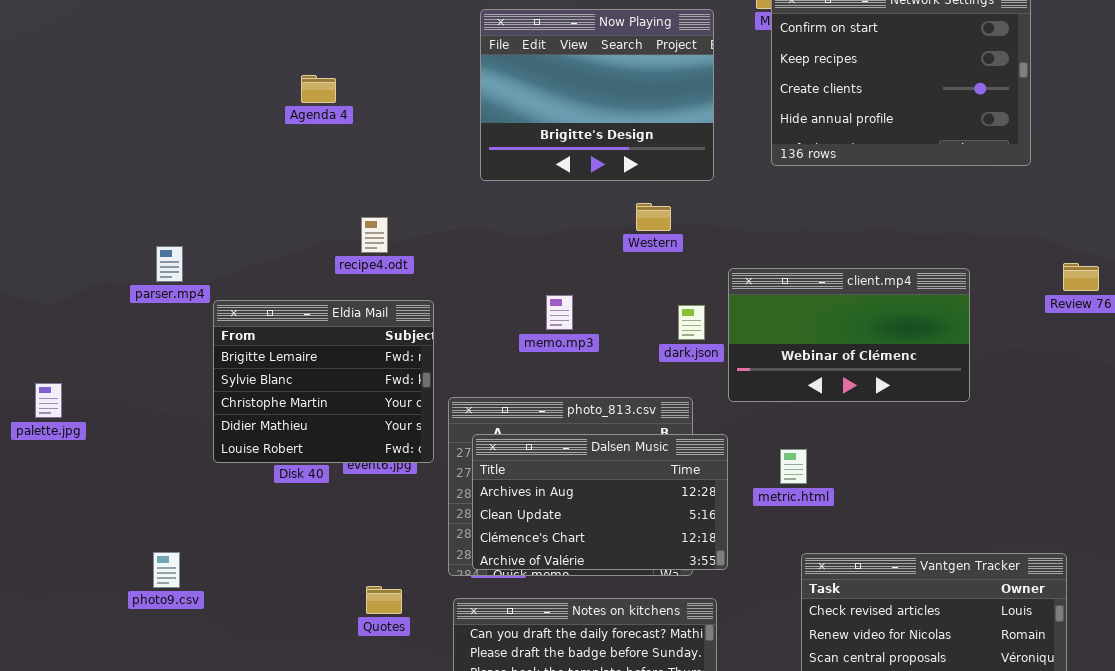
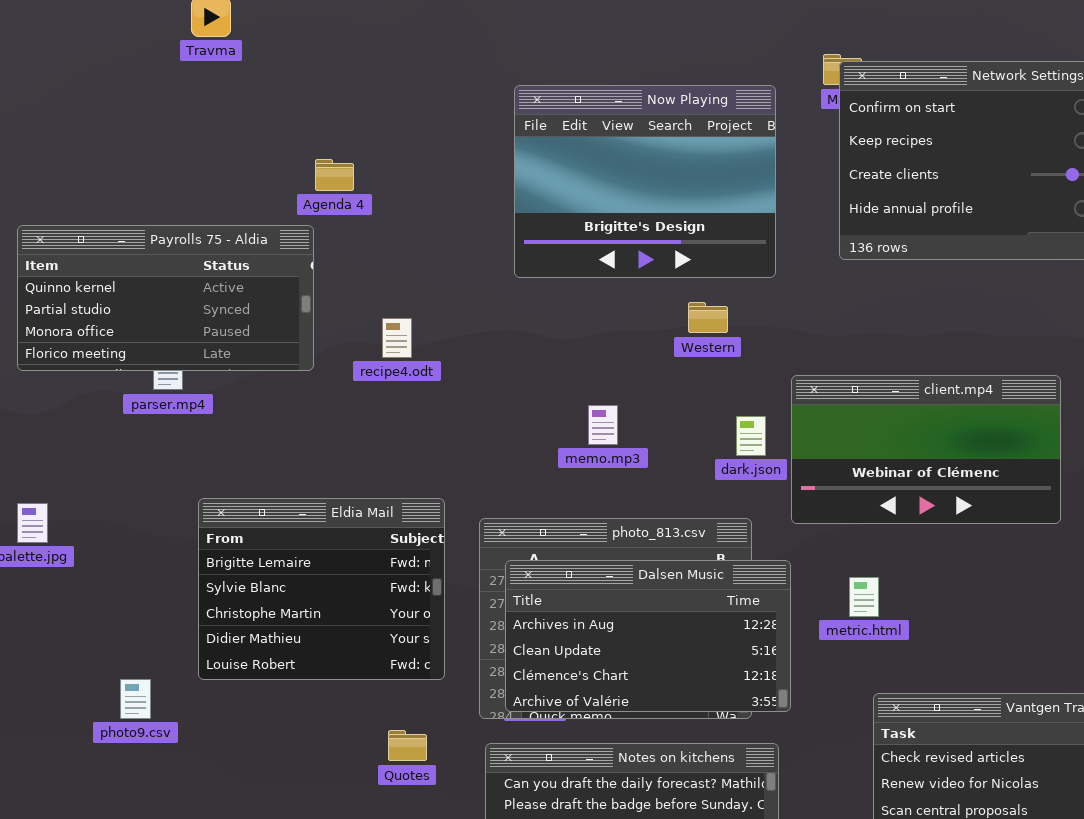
Payrolls 75 - Aldia: none -> [17,225,314,371], opened
Eldia Mail: [213,300,434,463] -> [198,498,445,680], moved
photo9.csv: [153,552,180,588] -> [120,679,151,719], moved

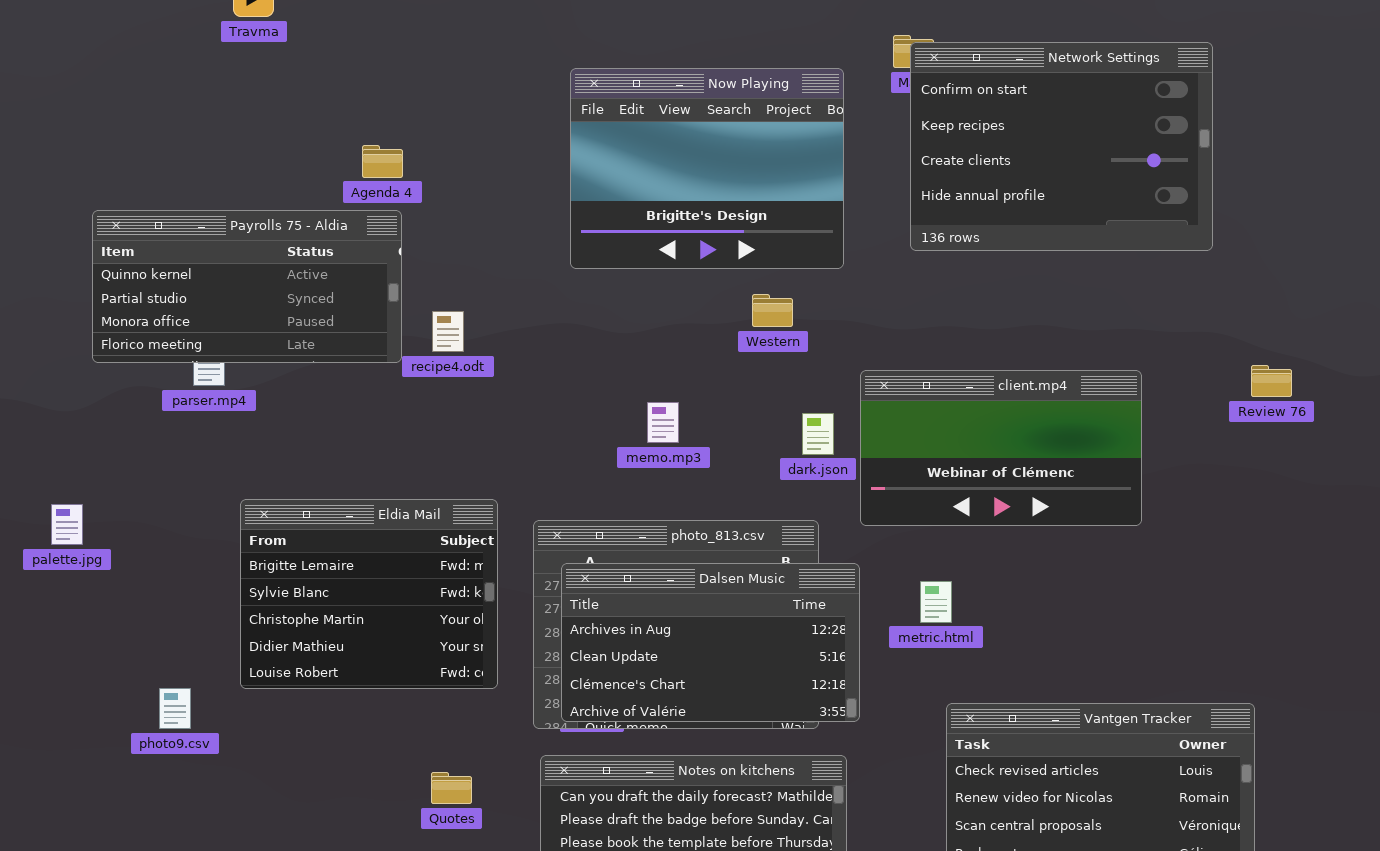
Payrolls 75 - Aldia: [17,225,314,371] -> [92,210,402,363], moved
Quotes: [388,730,427,761] -> [431,772,472,804], moved

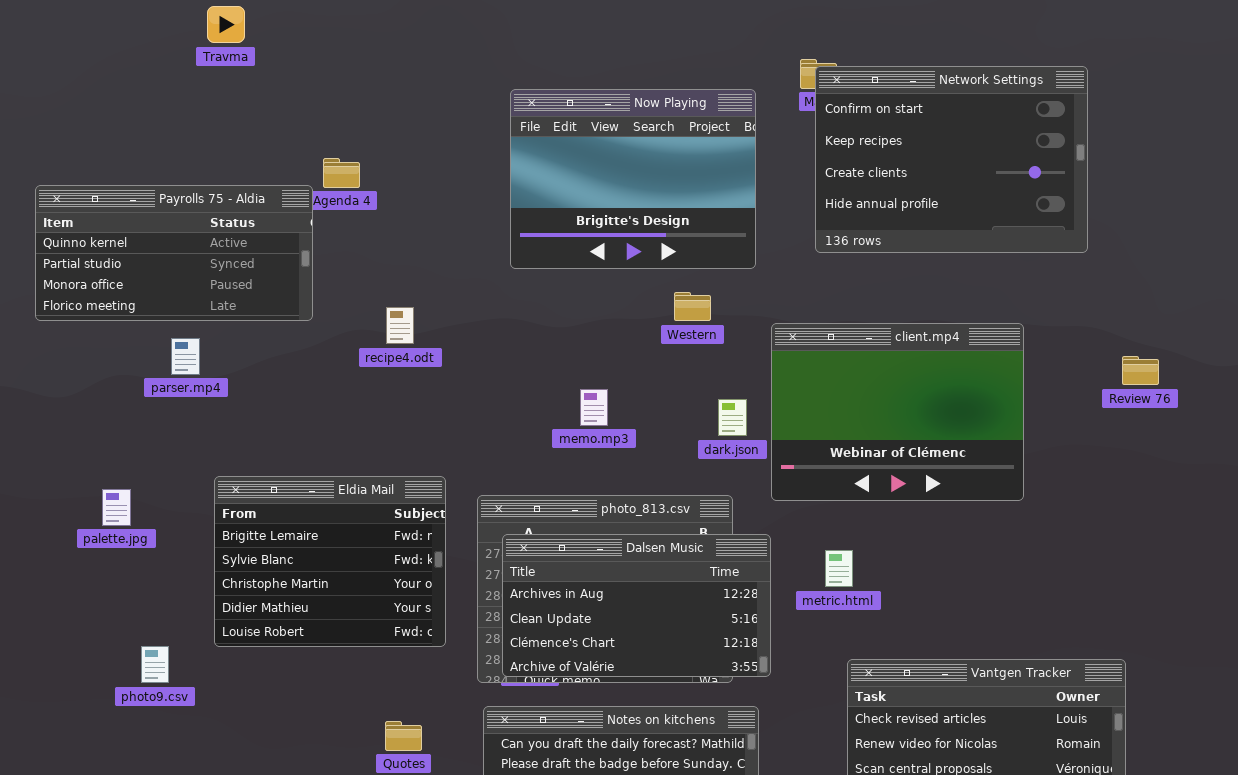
Payrolls 75 - Aldia: [92,210,402,363] -> [35,185,313,321], moved
client.mp4: [860,370,1142,526] -> [771,323,1024,501], resized
palette.jpg: [51,504,83,545] -> [102,489,131,526], moved

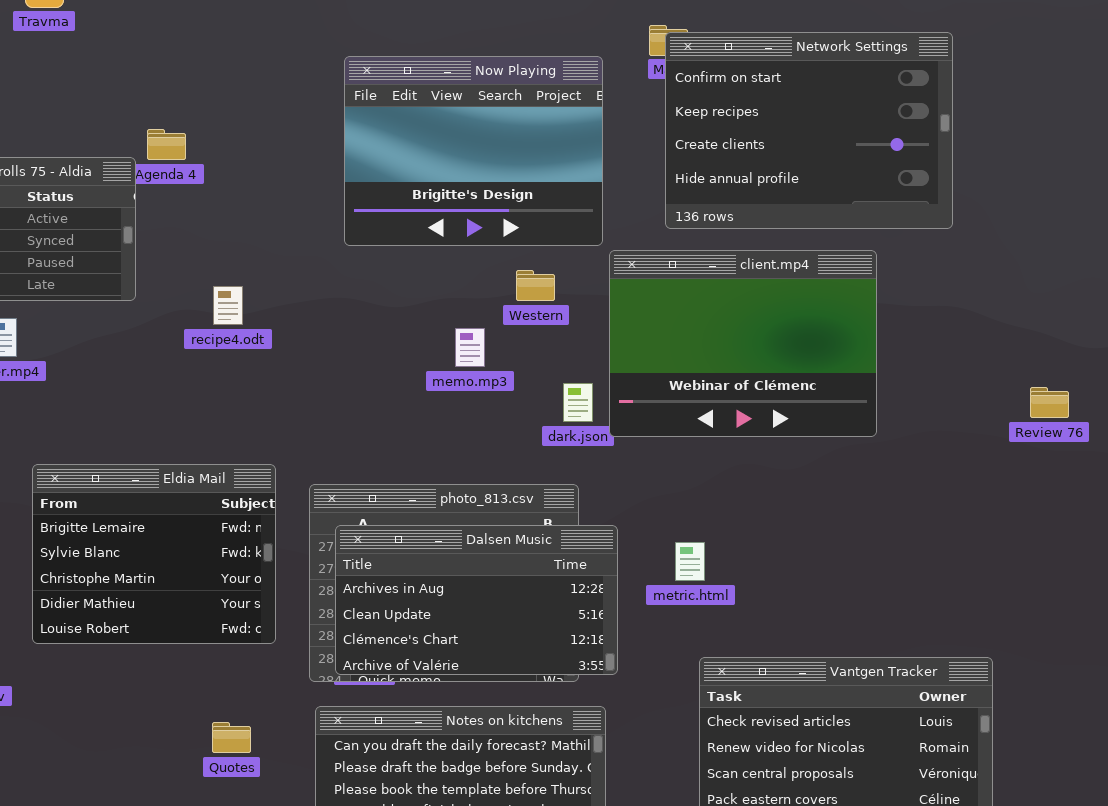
client.mp4: [771,323,1024,501] -> [609,250,877,437], moved
Review 76: [1122,356,1159,385] -> [1030,387,1069,418], moved
memo.mp3: [580,389,608,426] -> [455,328,485,367], moved

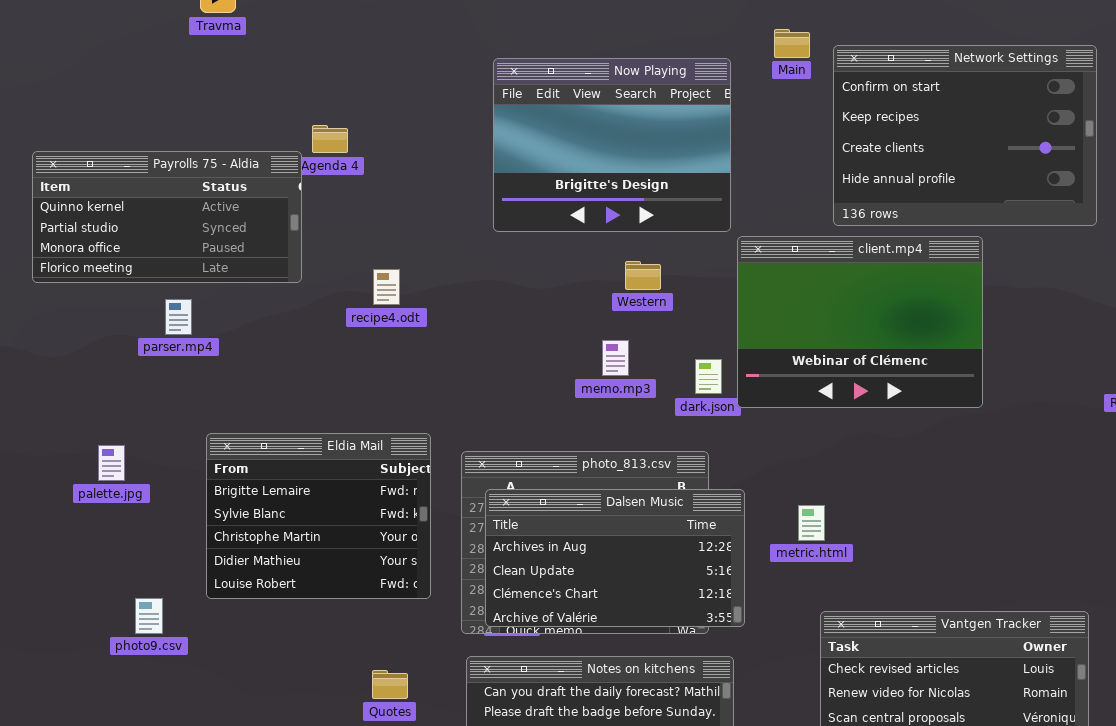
Network Settings: [665,32,953,229] -> [833,45,1097,226], moved
Western: [516,270,555,301] -> [625,261,661,290], moved
memo.mp3: [455,328,485,367] -> [602,340,629,376], moved

